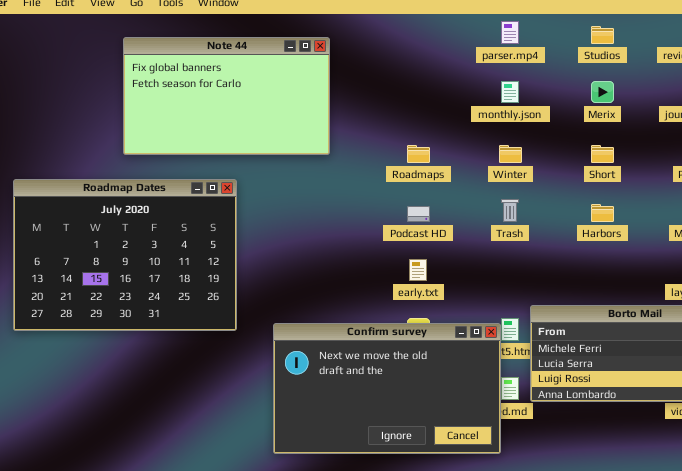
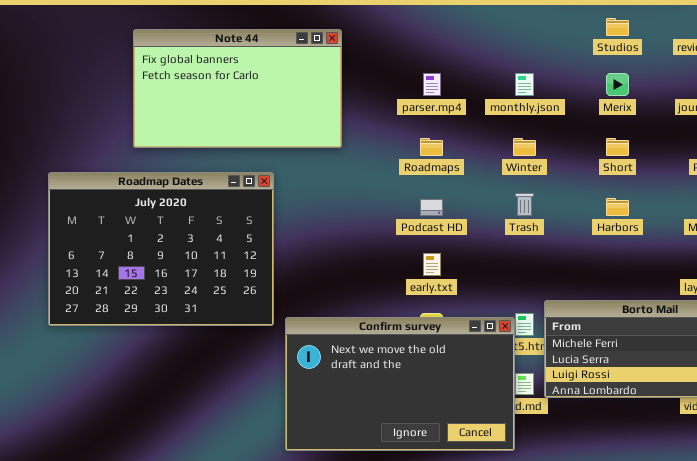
parser.mp4: [501,21,519,44] -> [423,73,441,96], moved
Roadmap Dates: [13,179,237,331] -> [48,172,274,326], moved

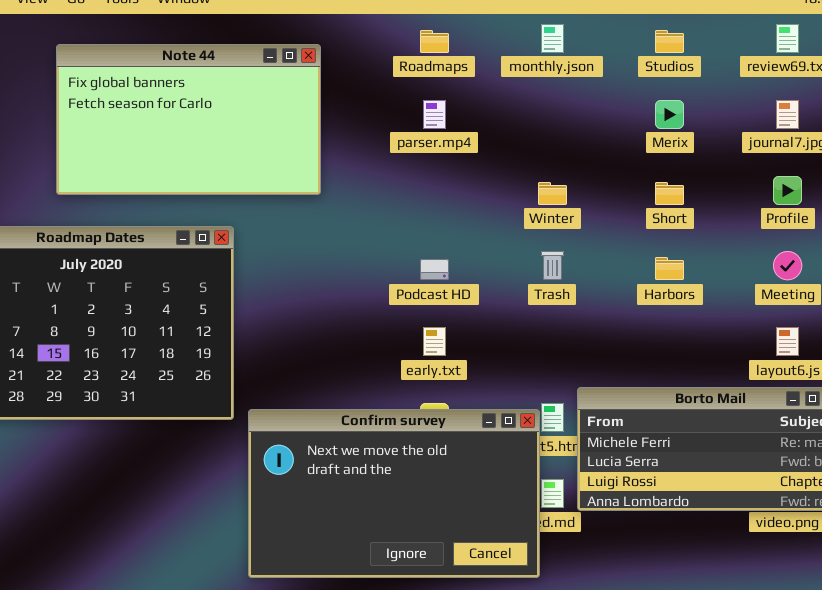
monthly.json: [515,73,534,96] -> [541,24,564,53], moved
Roadmaps: [420,138,443,156] -> [420,30,449,53], moved

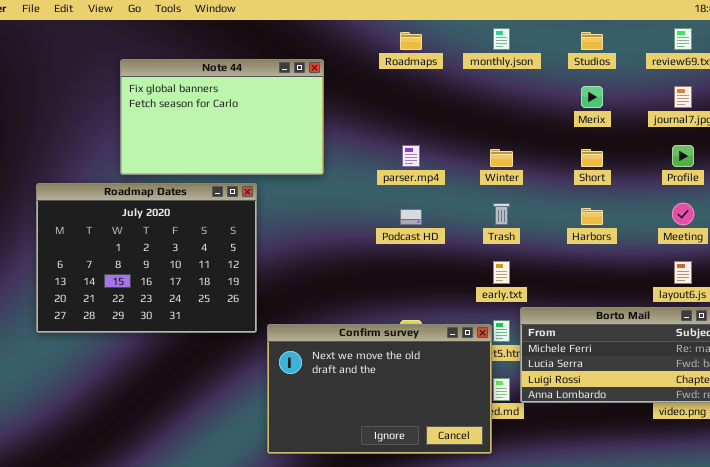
Note 44: [56,44,321,195] -> [120,59,324,175], moved
parser.mp4: [423,100,446,129] -> [402,145,420,167], moved
early.txt: [423,327,446,356] -> [493,261,510,284], moved

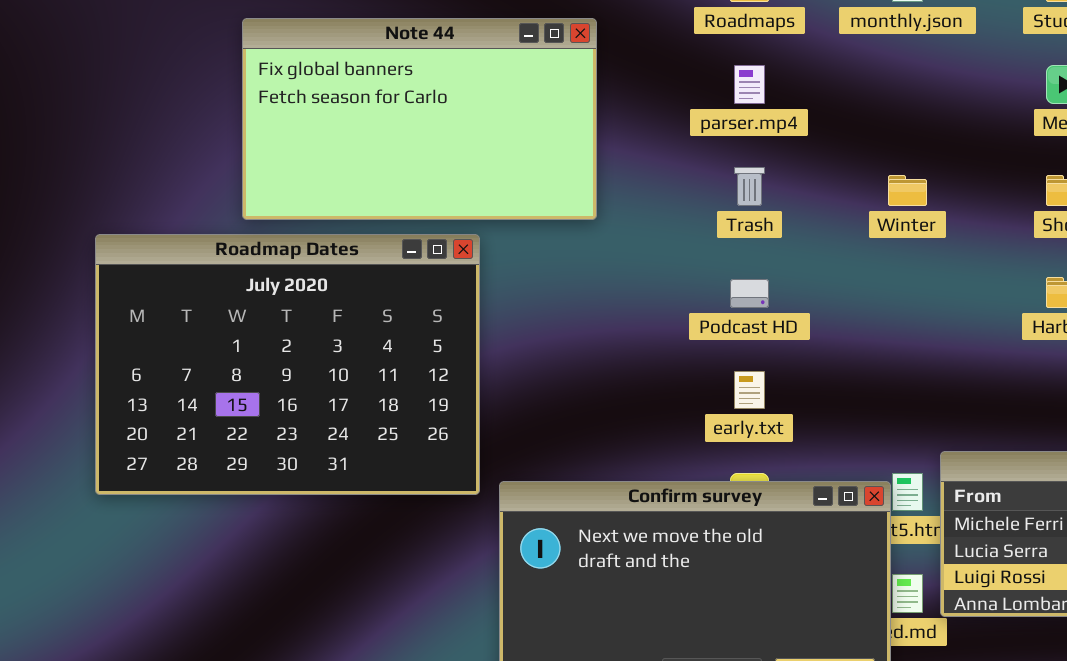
parser.mp4: [402,145,420,167] -> [734,65,765,104], moved
Trash: [493,203,510,225] -> [734,167,765,206], moved
early.txt: [493,261,510,284] -> [734,371,765,409], moved

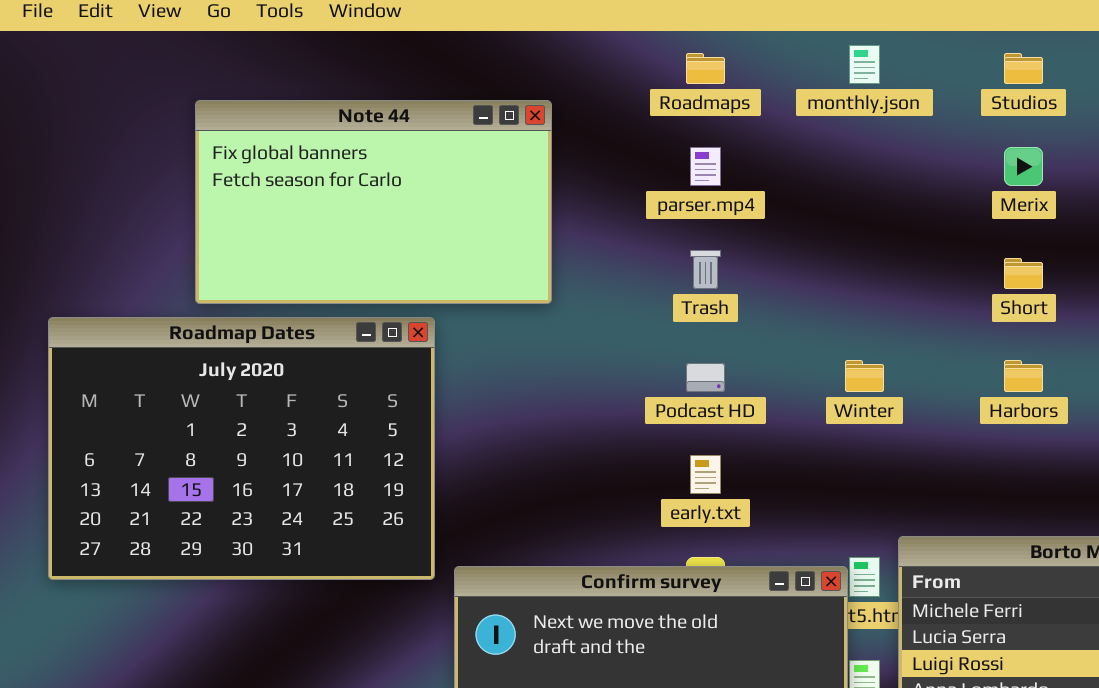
Winter: [888,175,927,206] -> [845,360,884,392], moved

